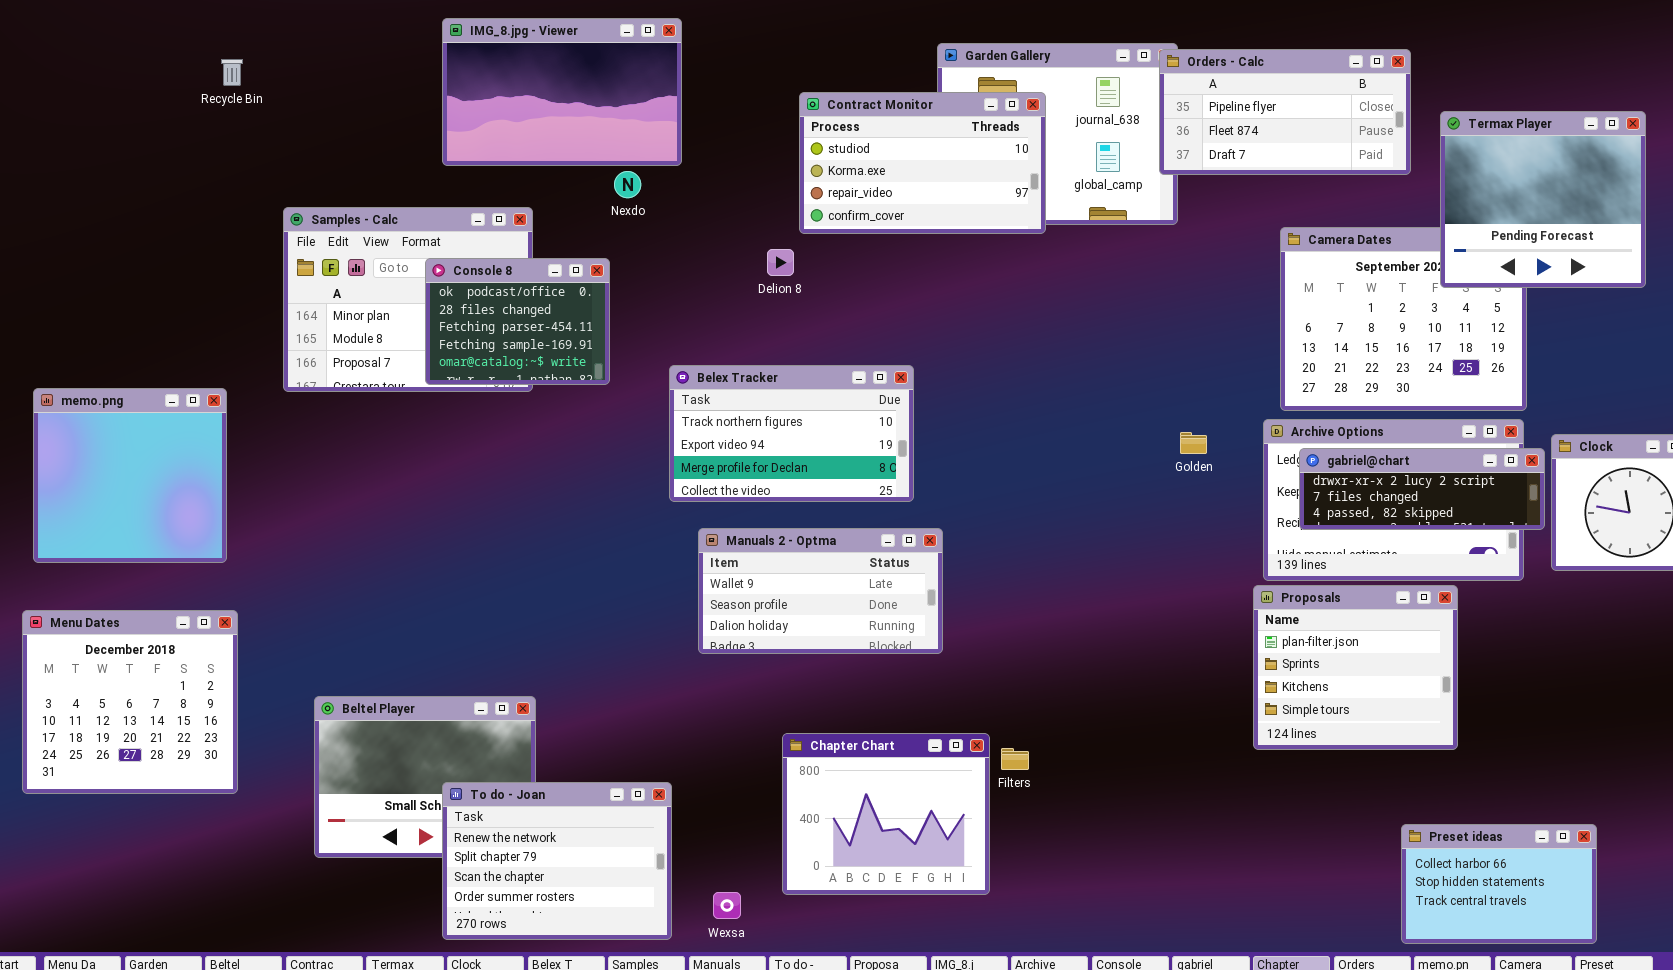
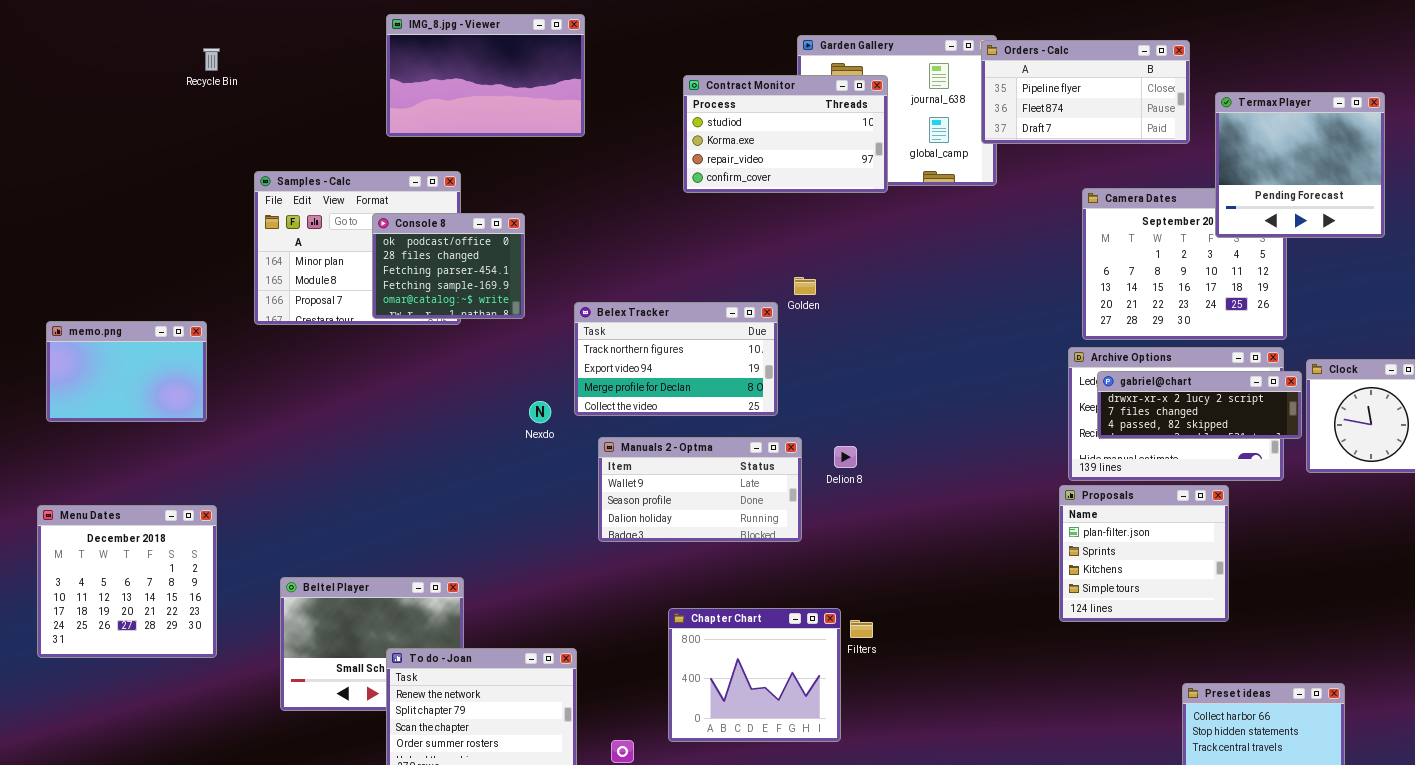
Nexdo: [614,171,641,198] -> [529,401,551,423], moved
Delion 8: [767,249,794,276] -> [834,446,857,468], moved
memo.png: [33,388,227,563] -> [46,321,207,422], resized
Golden: [1180,432,1207,454] -> [794,277,816,295], moved

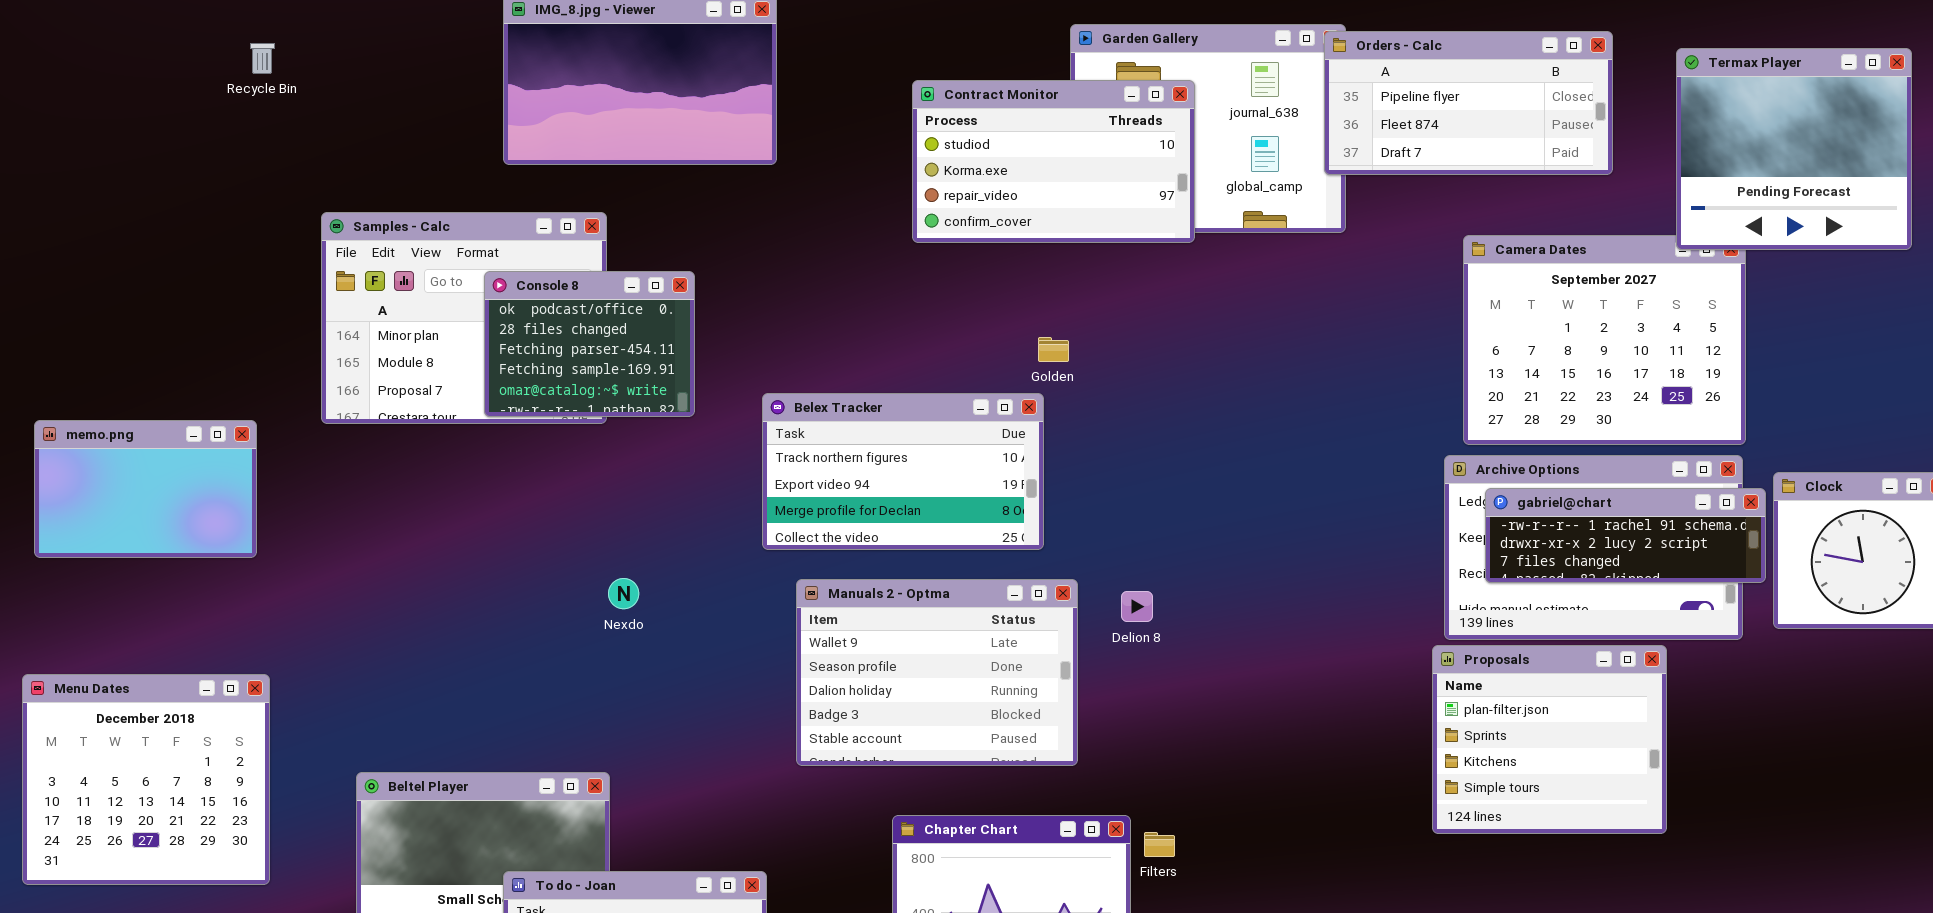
Termax Player: [1215,92,1385,238] -> [1676,48,1912,250], moved
Golden: [794,277,816,295] -> [1038,337,1069,362], moved
gabriel@chart: [1097,371,1302,439] -> [1485,488,1766,583], scrolled up 1 row
Nexdo: [529,401,551,423] -> [608,578,639,609], moved
Manuals 2 - Optma: [598,437,802,542] -> [796,579,1078,766], resized

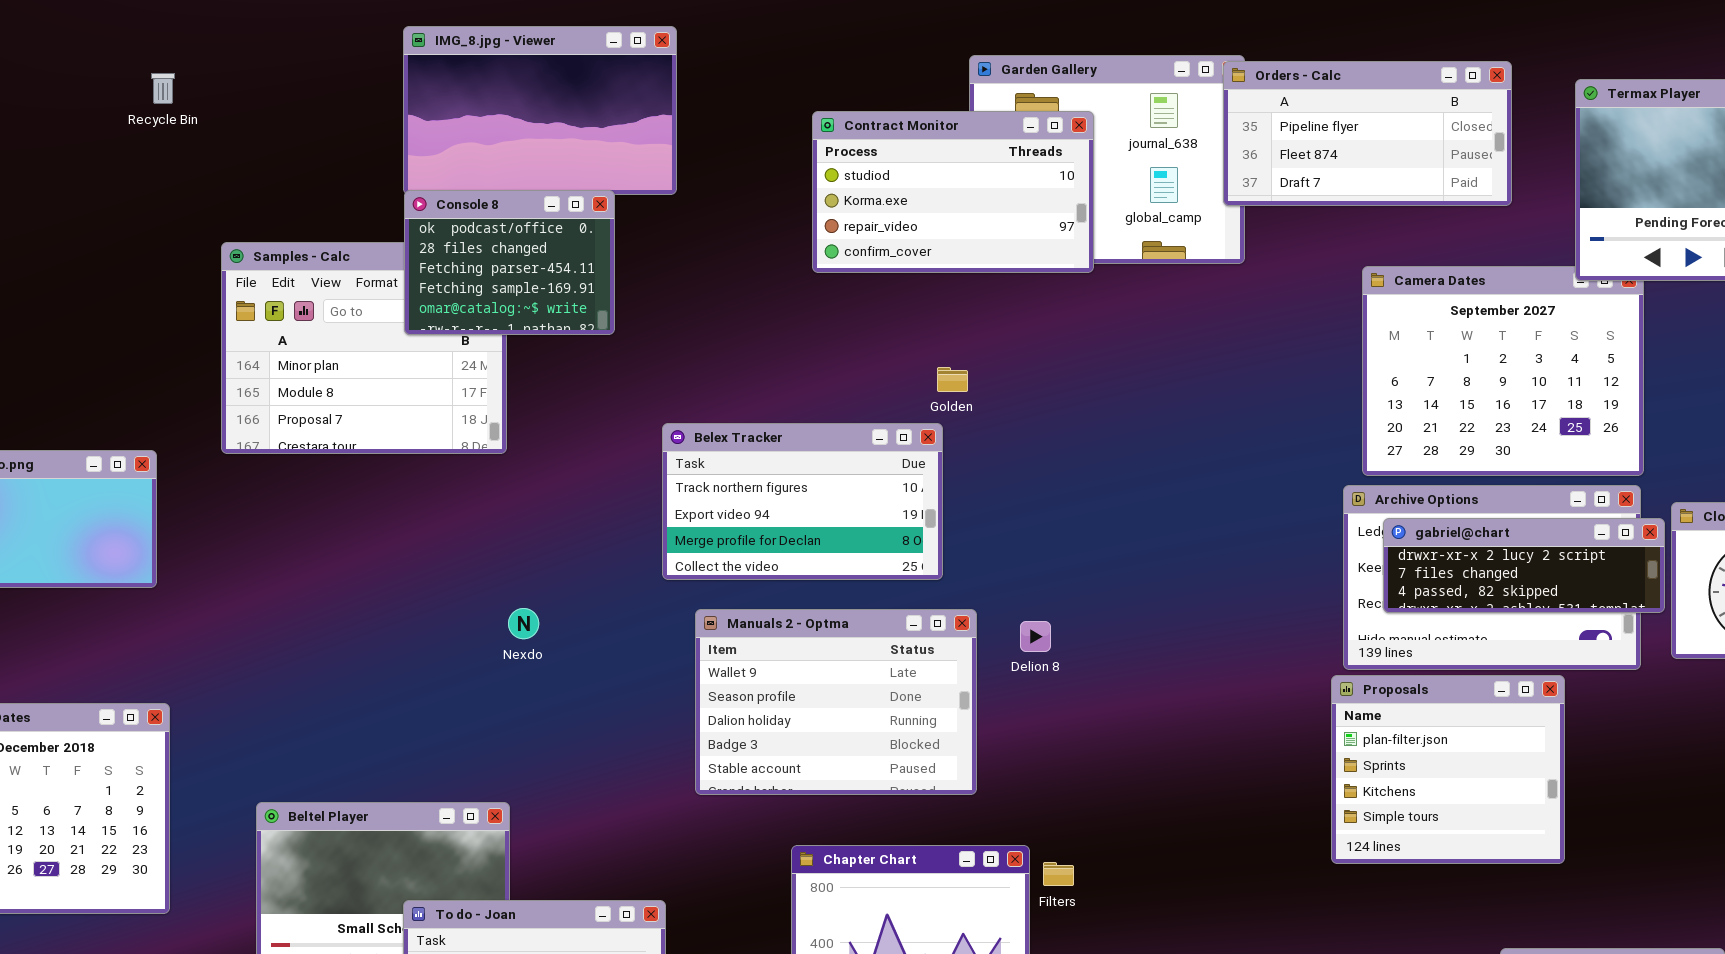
Console 8: [484,271,695,417] -> [404,190,615,335], moved
gabriel@chart: [1485,488,1766,583] -> [1383,518,1665,613], scrolled down 1 row

